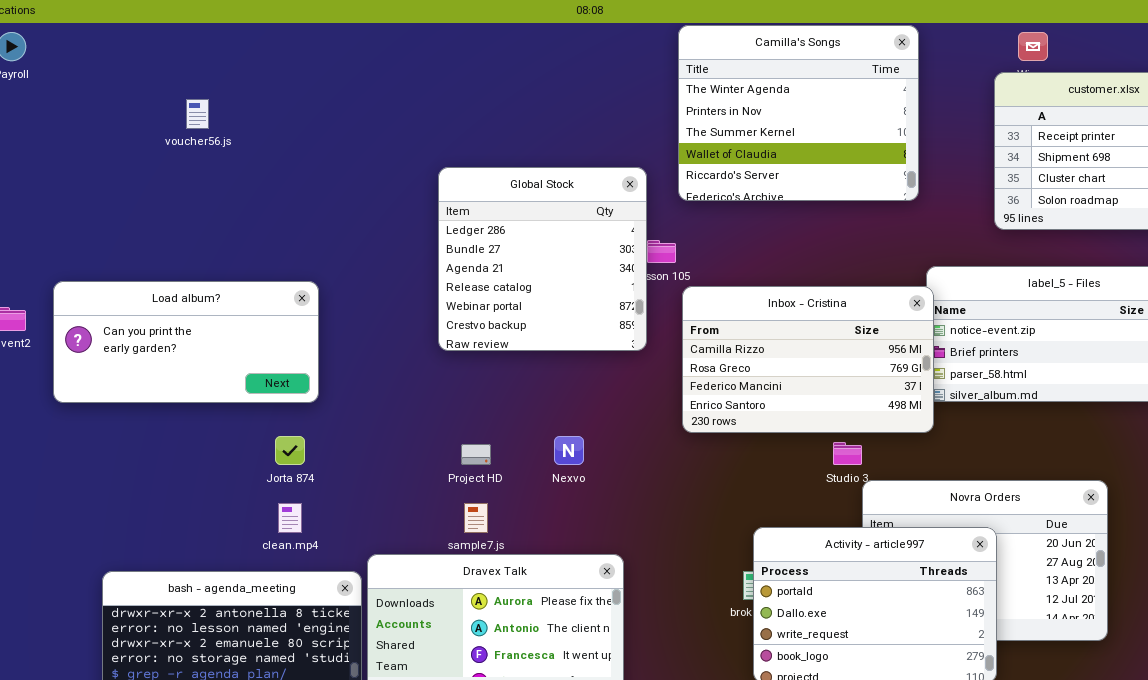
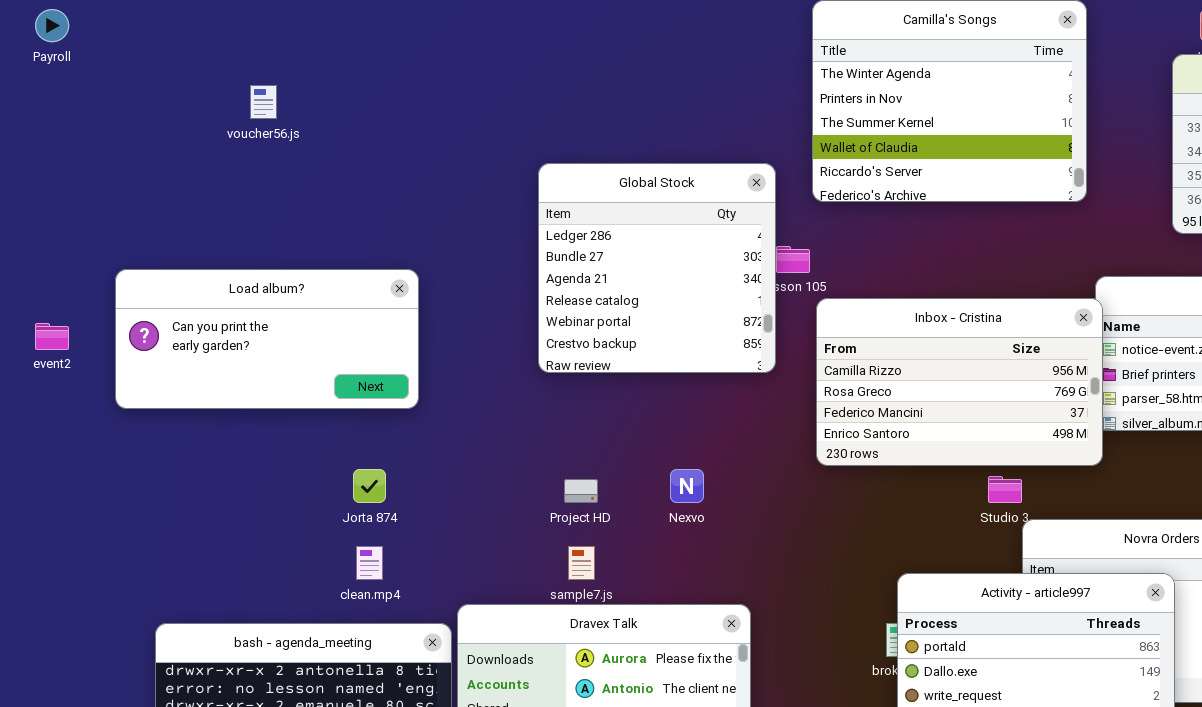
Load album?: [53,281,319,403] -> [115,269,419,409], moved

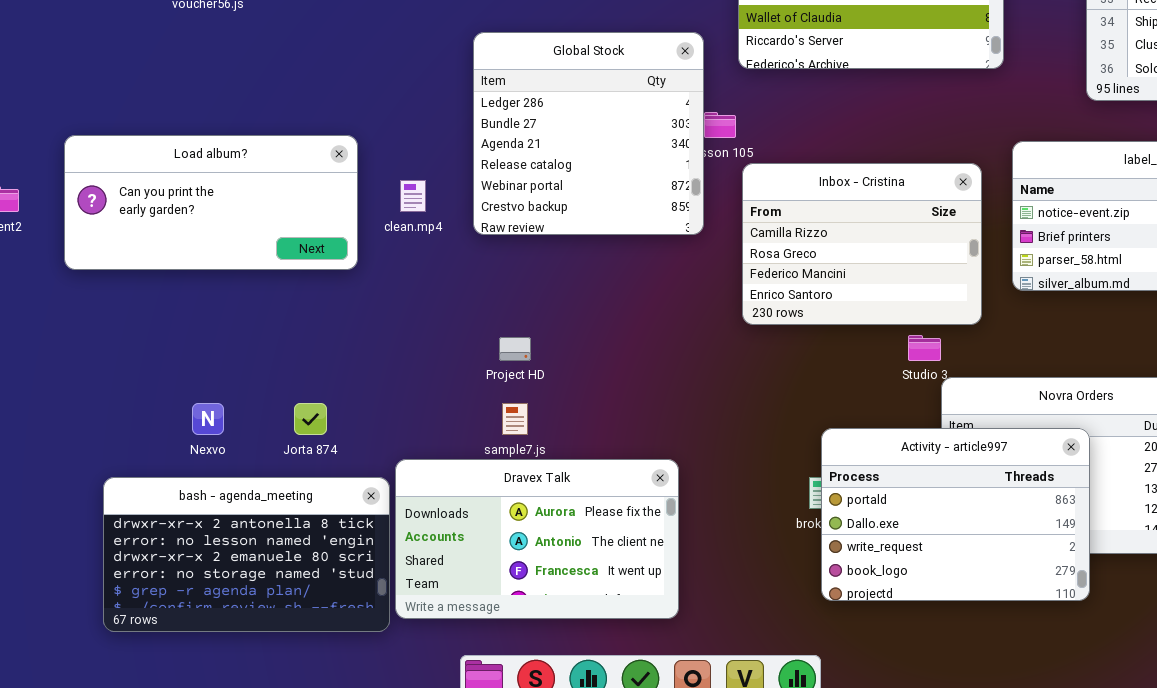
Inbox - Cristina: [816,298,1103,466] -> [742,163,982,325], resized
Jorta 874: [353,469,386,503] -> [294,403,327,435], moved
Nexvo: [670,469,704,503] -> [192,403,224,435], moved
clean.mp4: [356,546,383,580] -> [400,180,426,212], moved

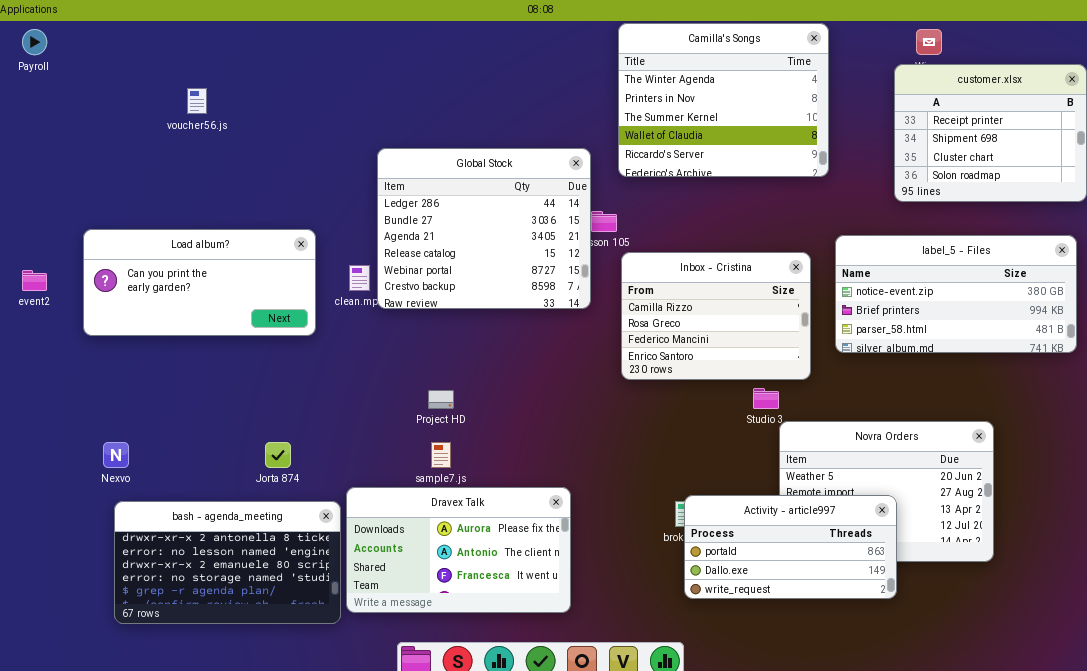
Global Stock: [473,32,704,235] -> [377,148,591,309], resized
Nexvo: [192,403,224,435] -> [103,442,129,468], moved
Activity - article997: [821,428,1090,601] -> [684,495,897,599], resized

